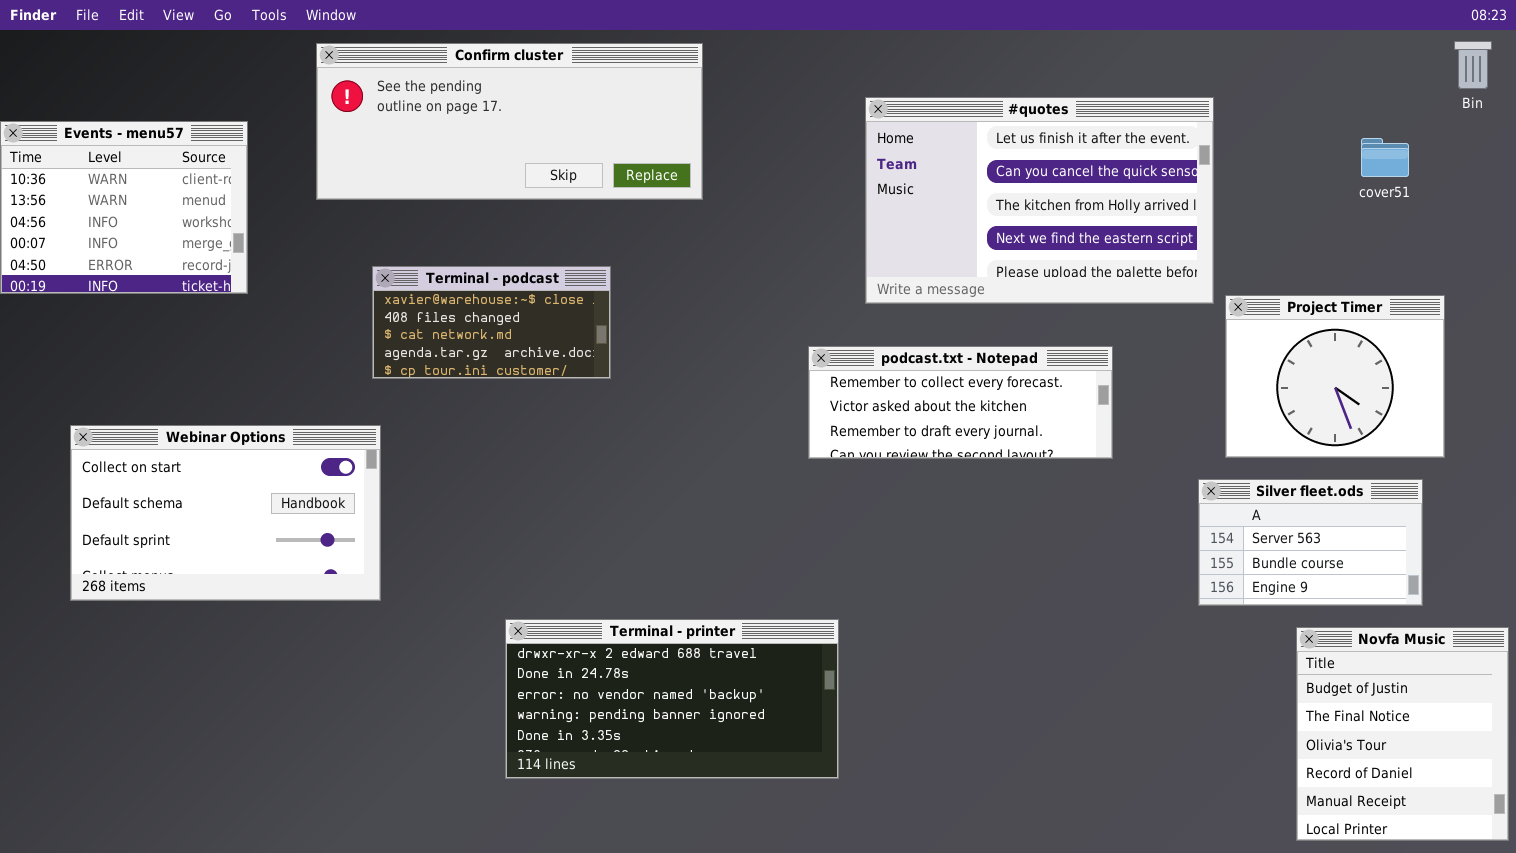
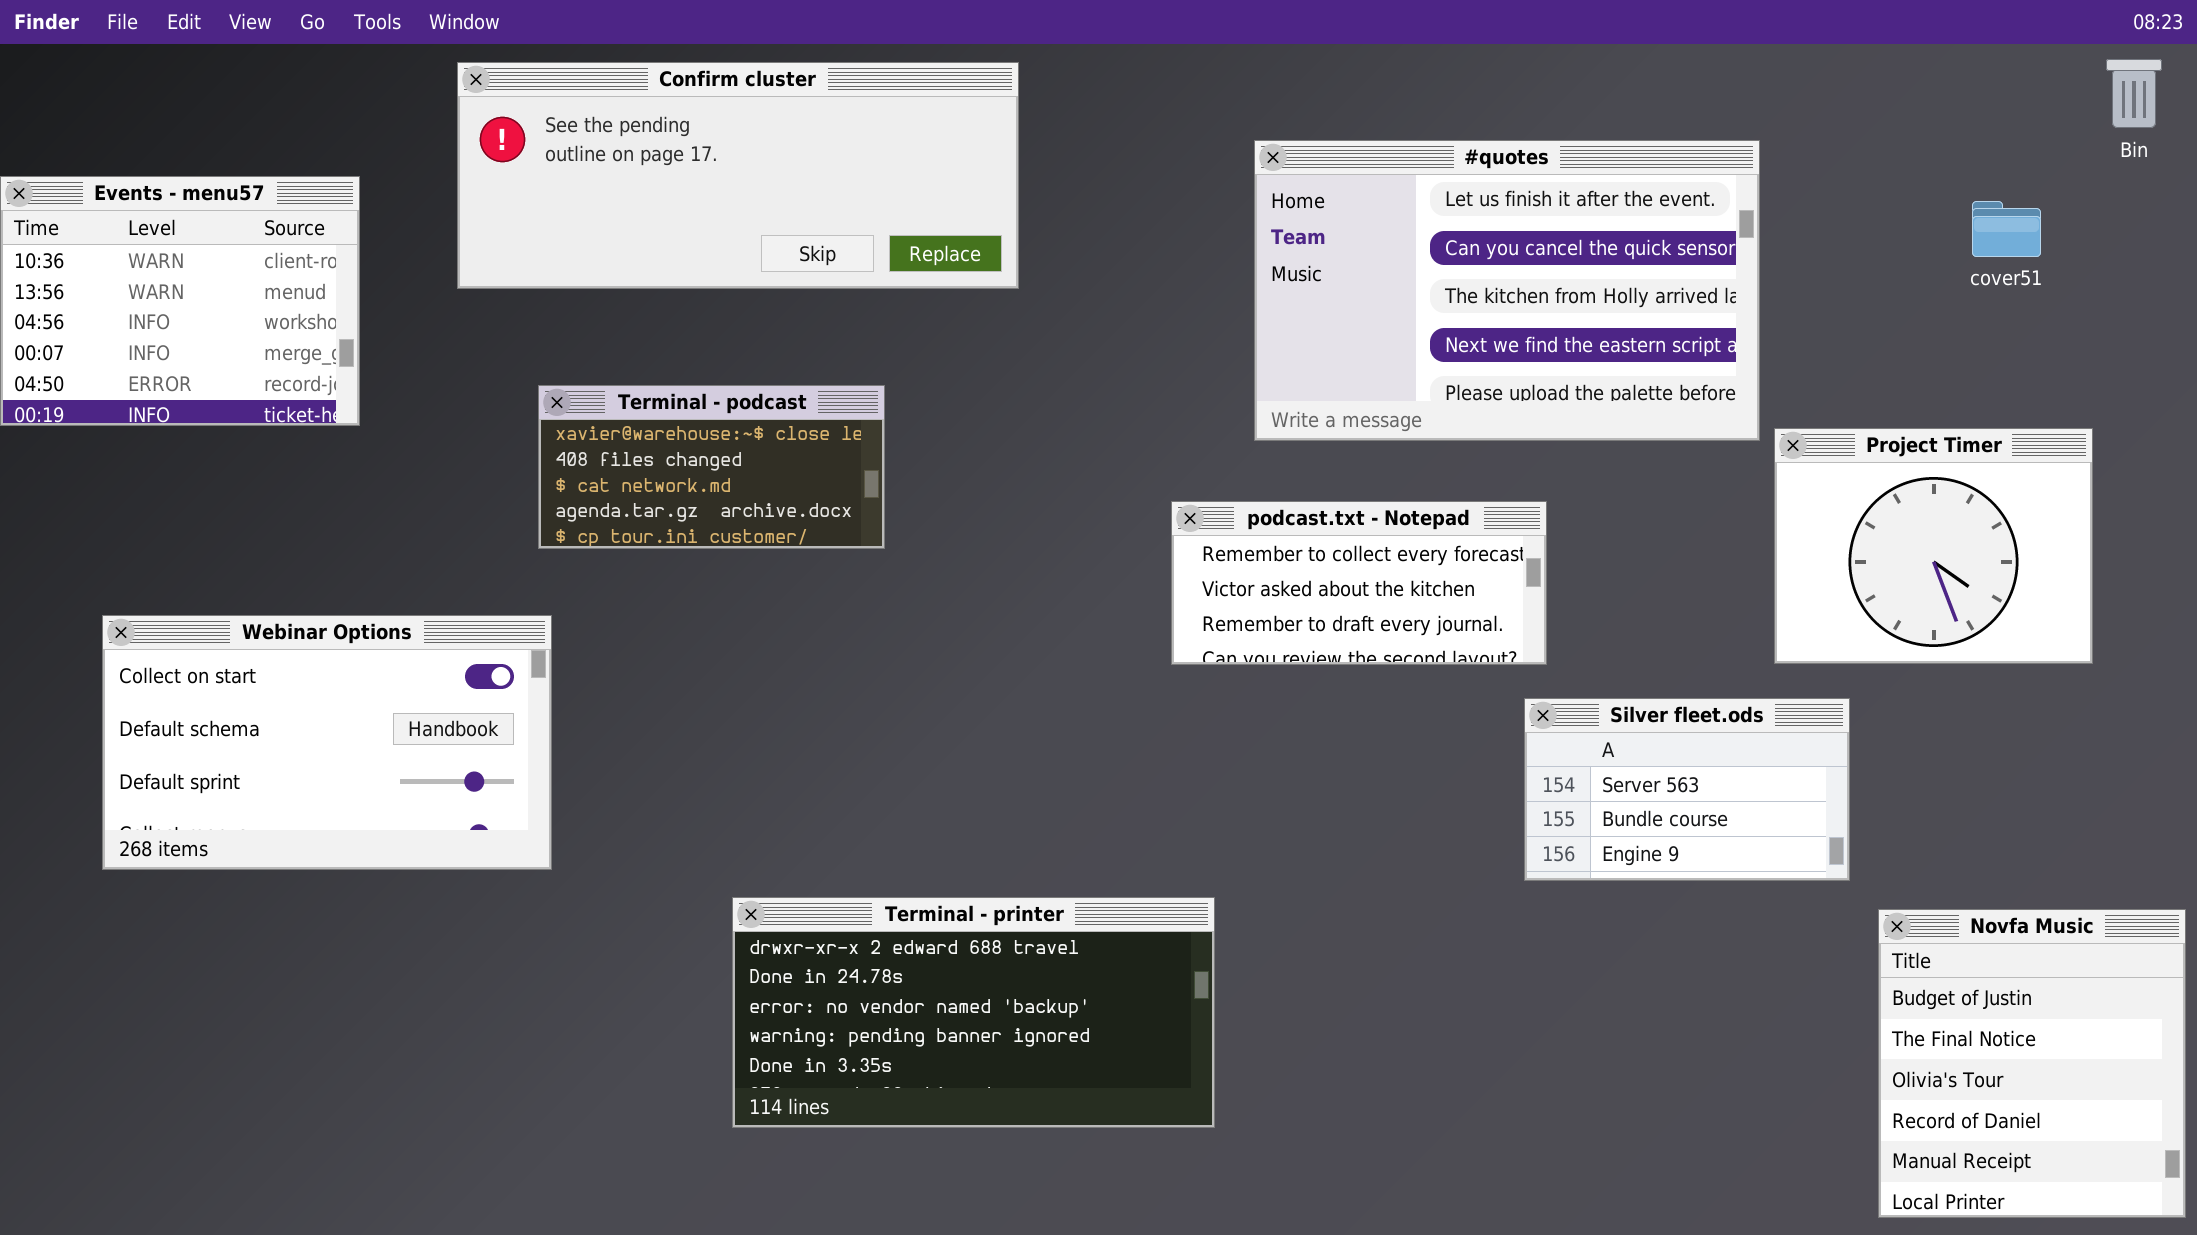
podcast.txt - Notepad: [808,346,1113,459] -> [1171,501,1547,665], resized
Silver fleet.ods: [1198,479,1423,606] -> [1524,698,1850,881], moved

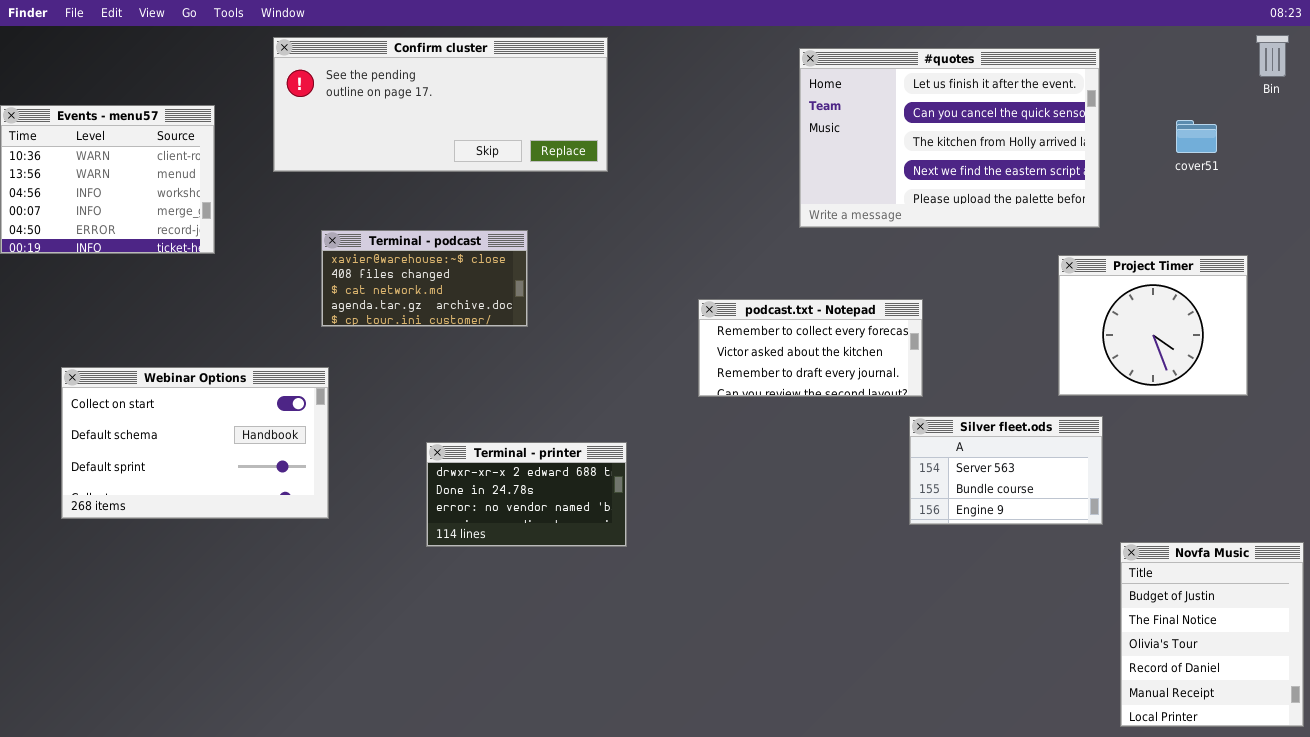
#quotes: [1254,140,1760,441] -> [799,48,1100,228], moved
Terminal - printer: [732,897,1215,1128] -> [426,442,627,547], moved, resized

